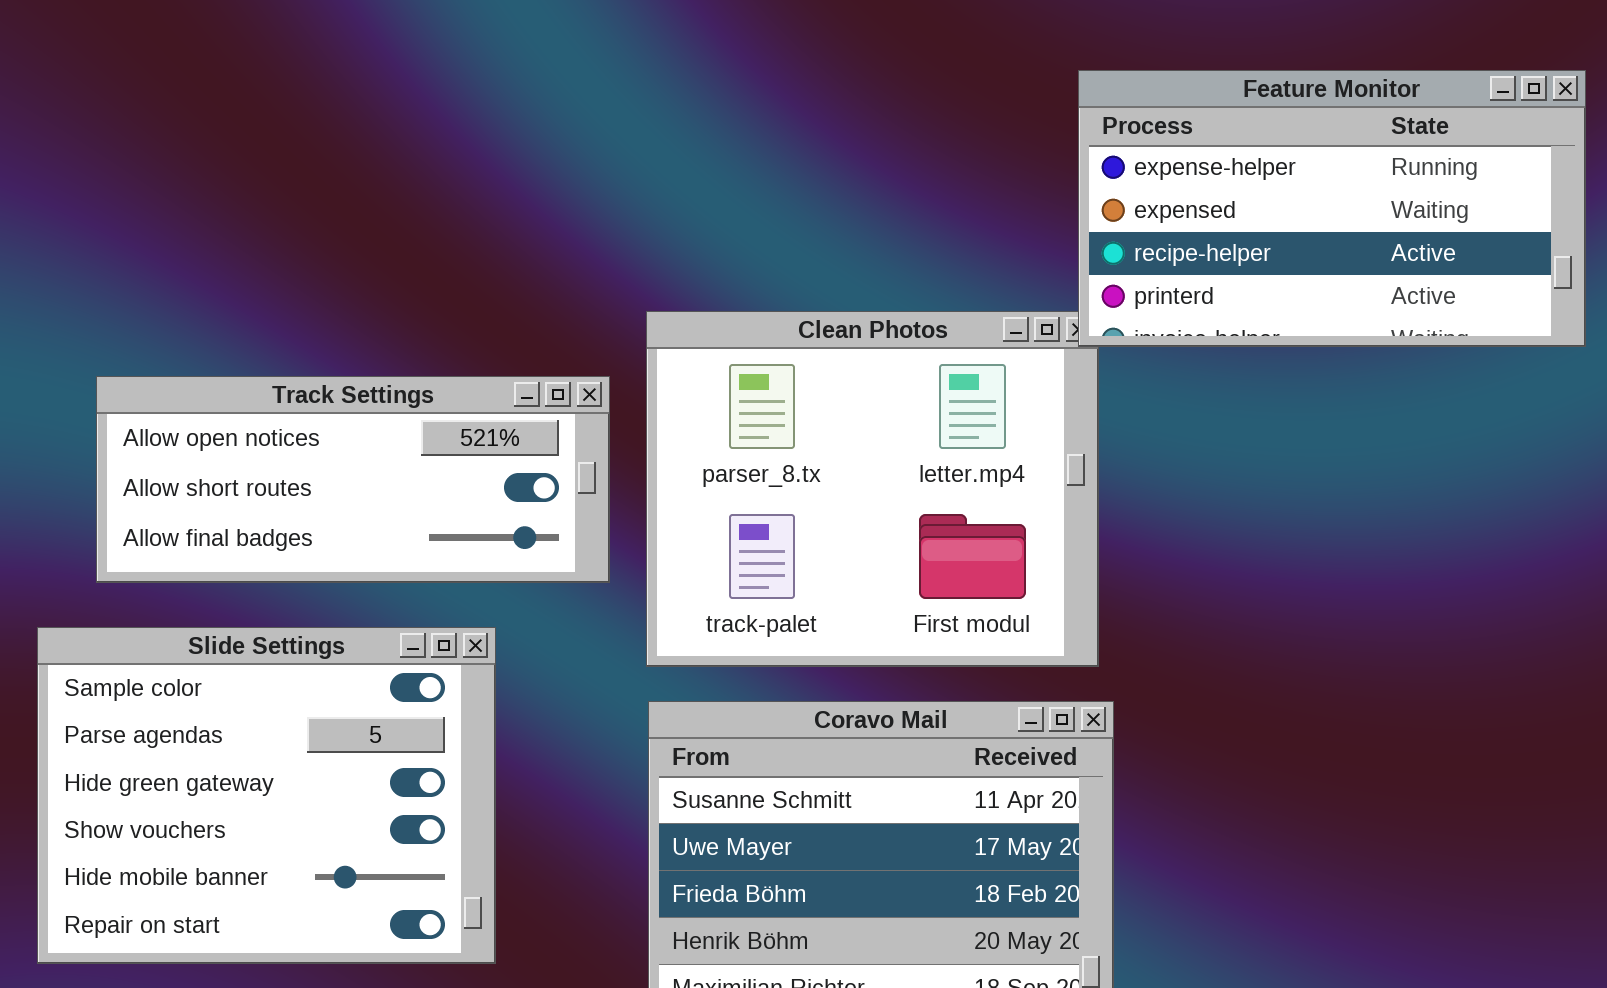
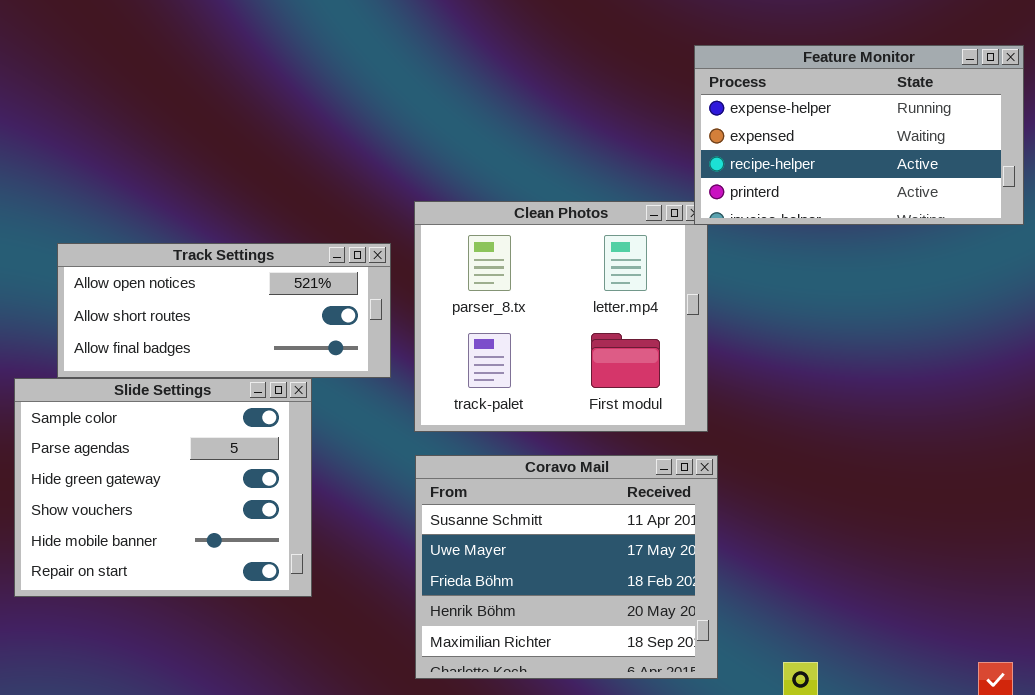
Slide Settings: [37,627,496,964] -> [14,378,312,597], moved

